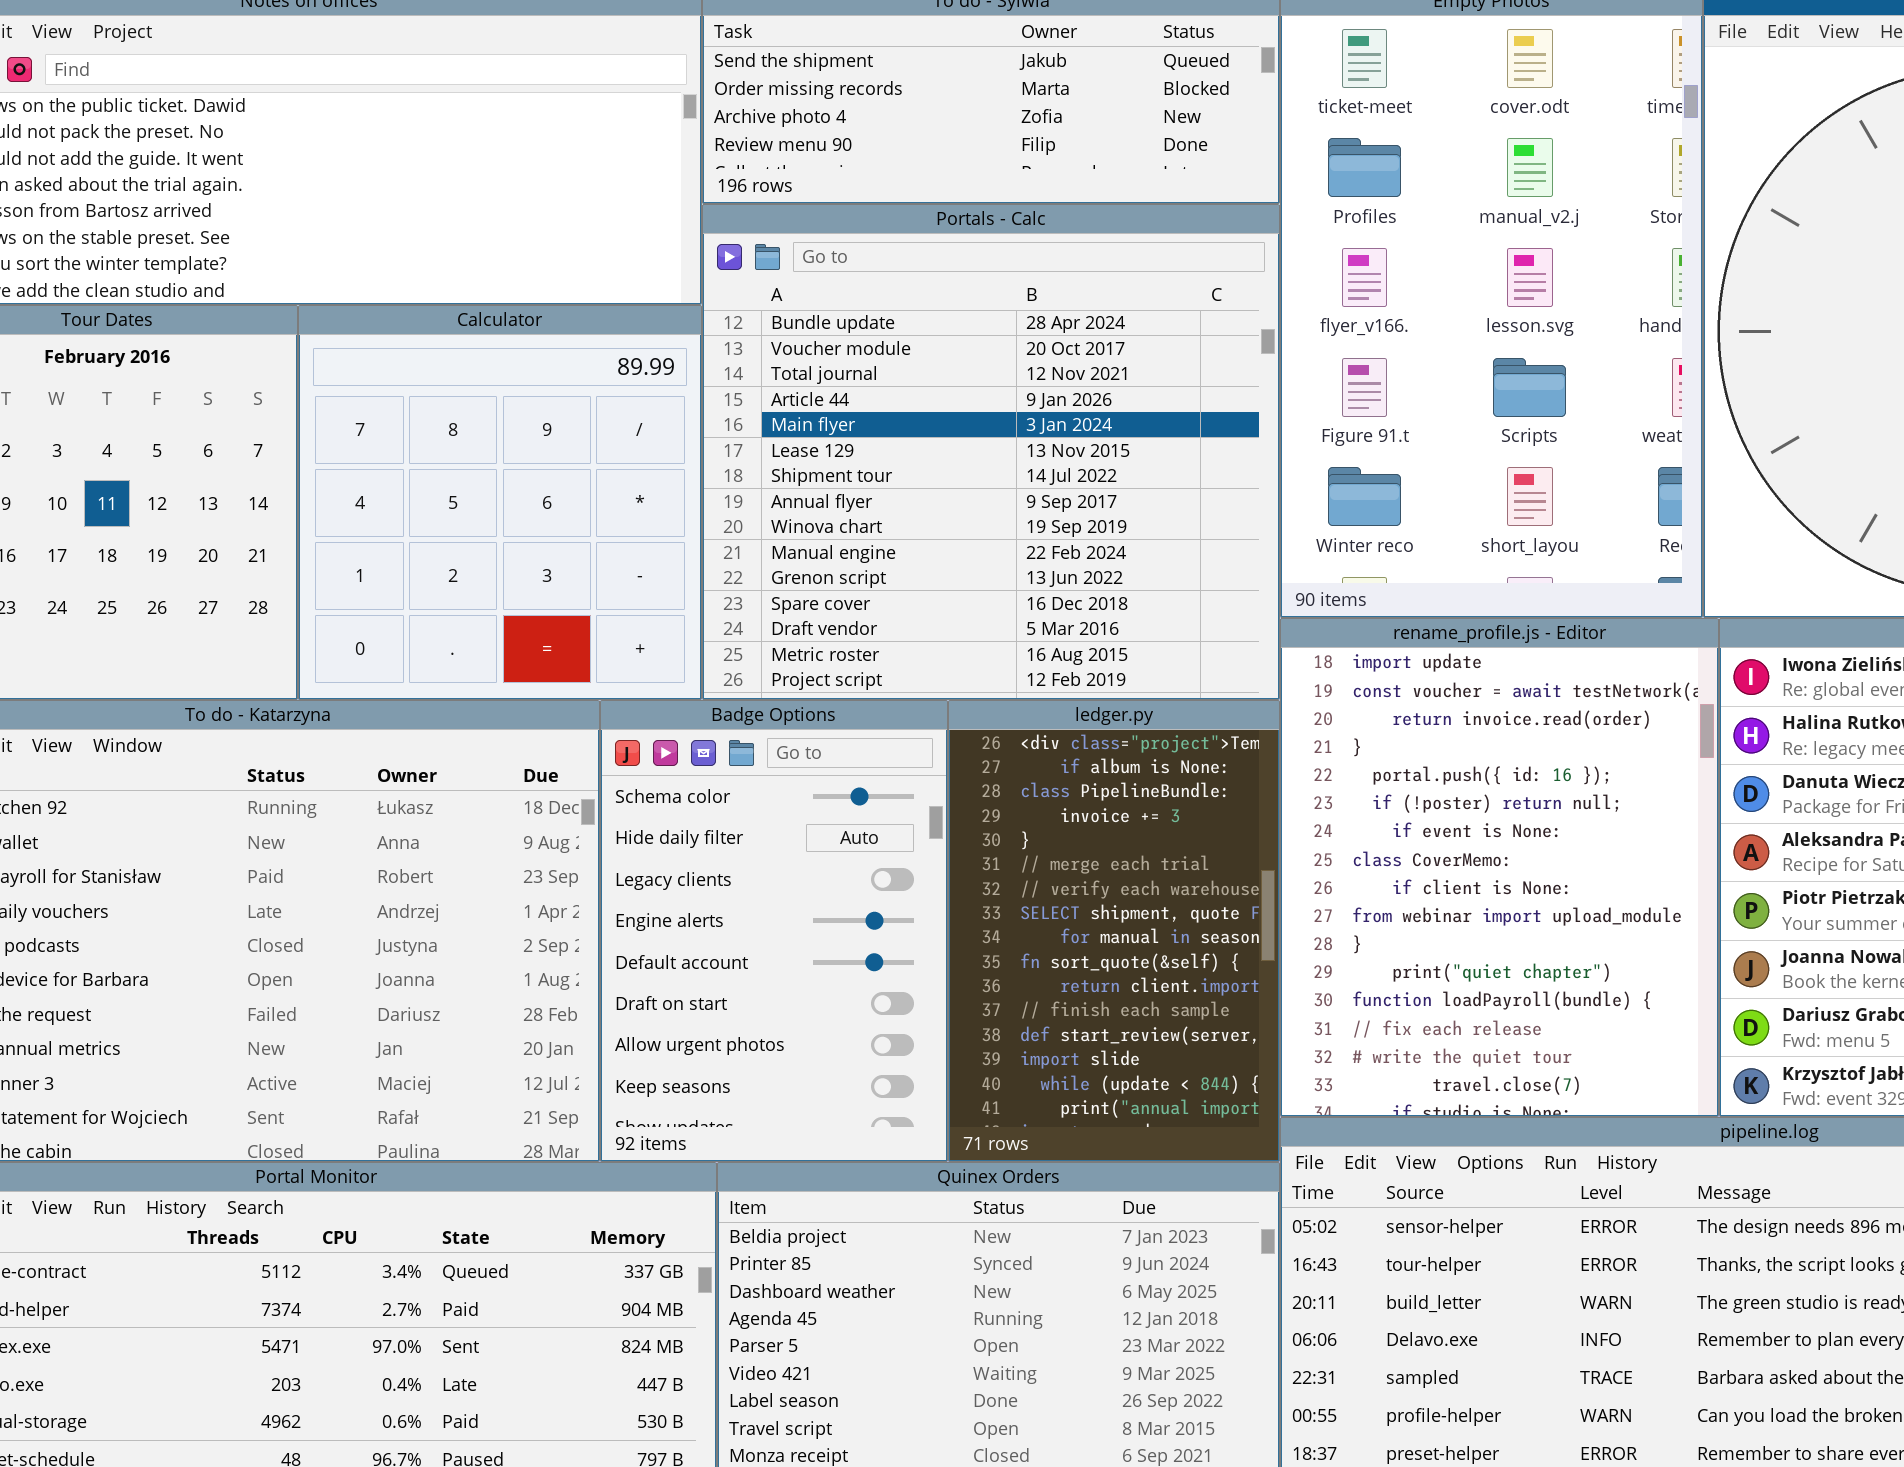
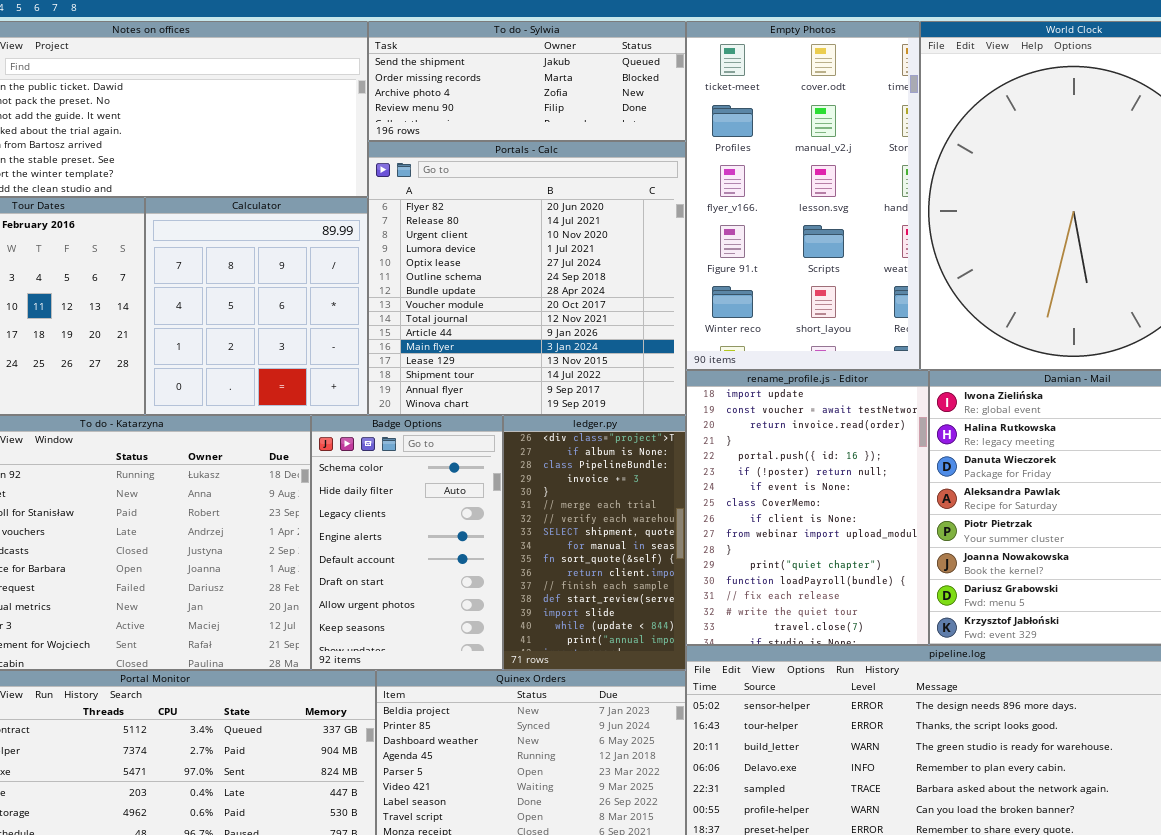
Portals - Calc: [702,204,1280,700] -> [368,141,686,415], scrolled up 6 rows

